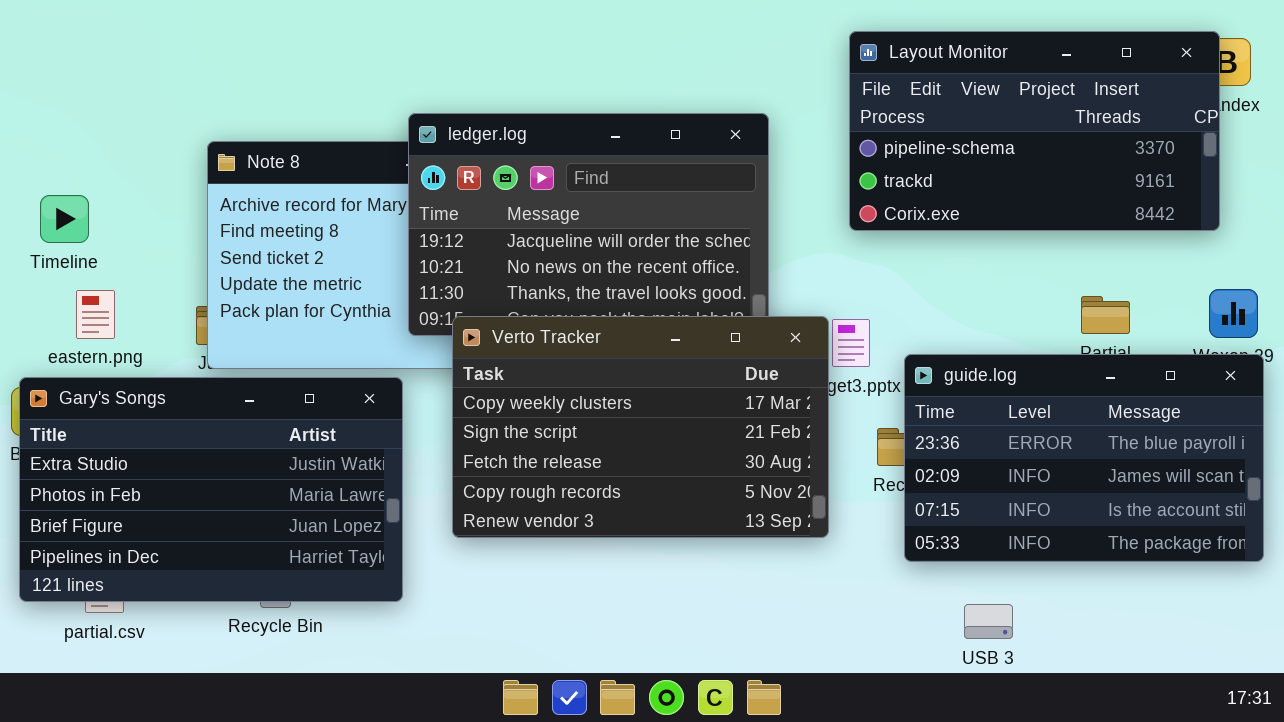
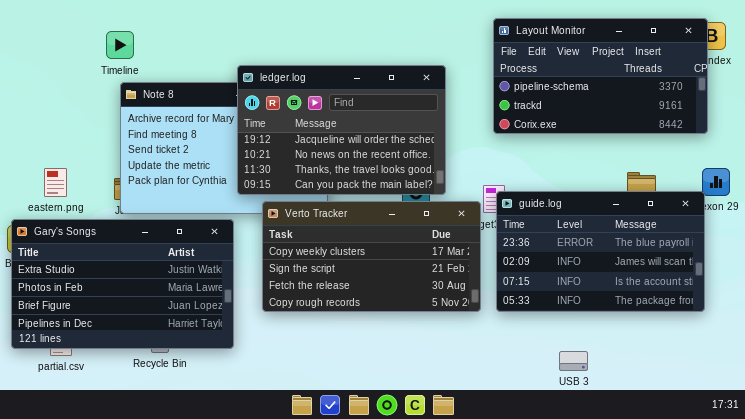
Timeline: [40,195,89,243] -> [106,31,134,59], moved
Verto Tracker: [452,316,829,538] -> [262,201,481,312], resized
guide.log: [904,354,1264,562] -> [496,191,705,312], moved

